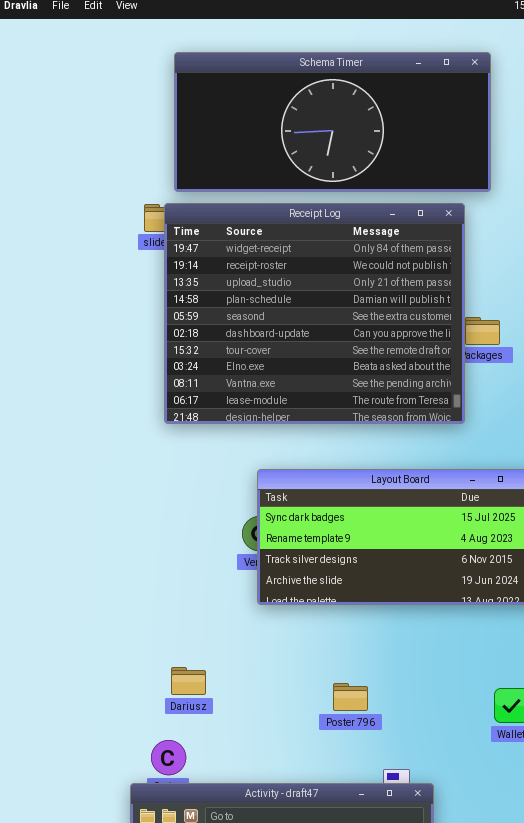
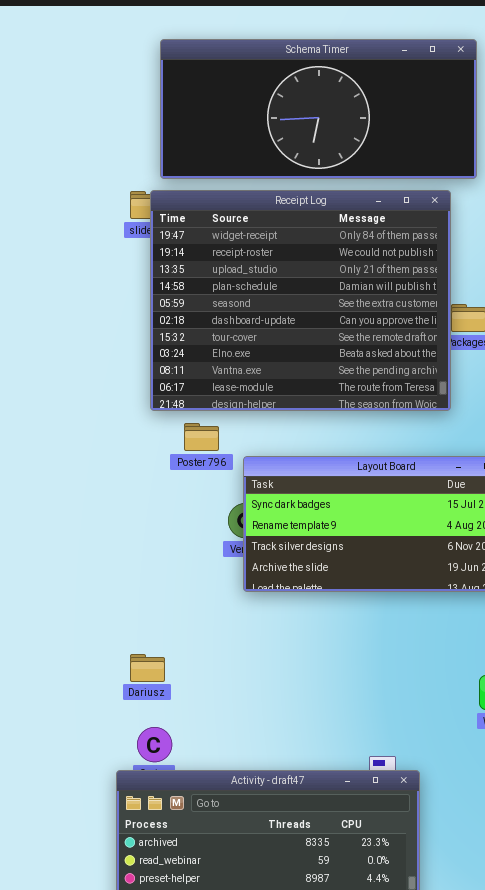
Dariusz: [171,667,206,695] -> [130,654,165,682], moved
Poster 796: [333,683,368,711] -> [184,423,219,451], moved

